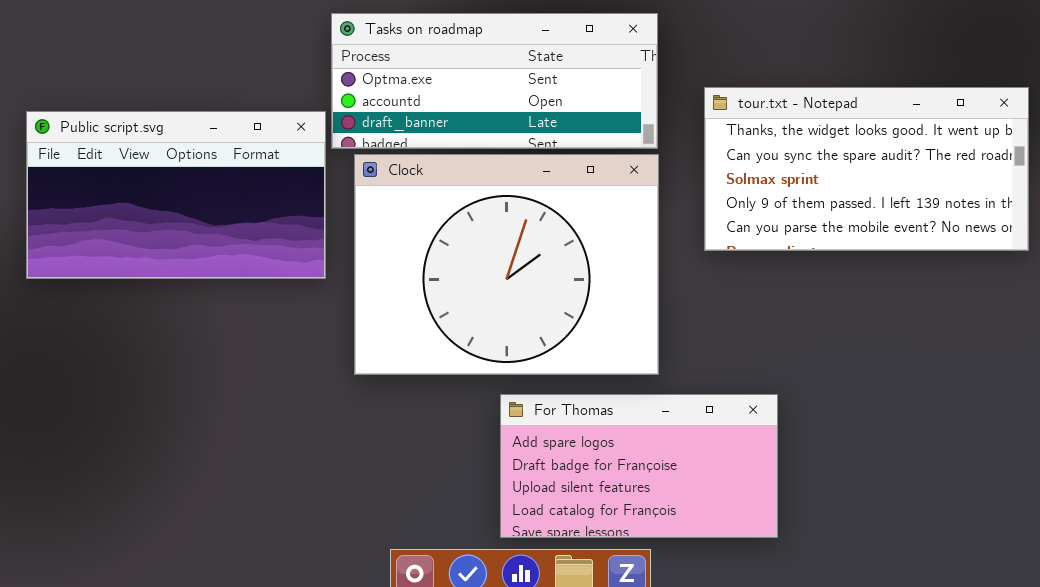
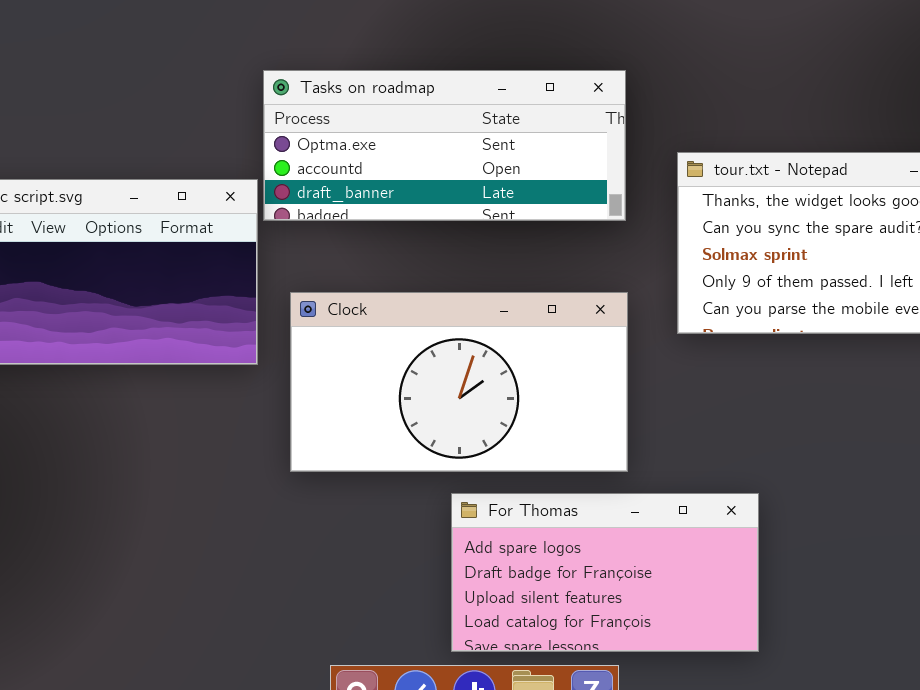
Clock: [354,154,659,375] -> [290,292,628,472], resized

